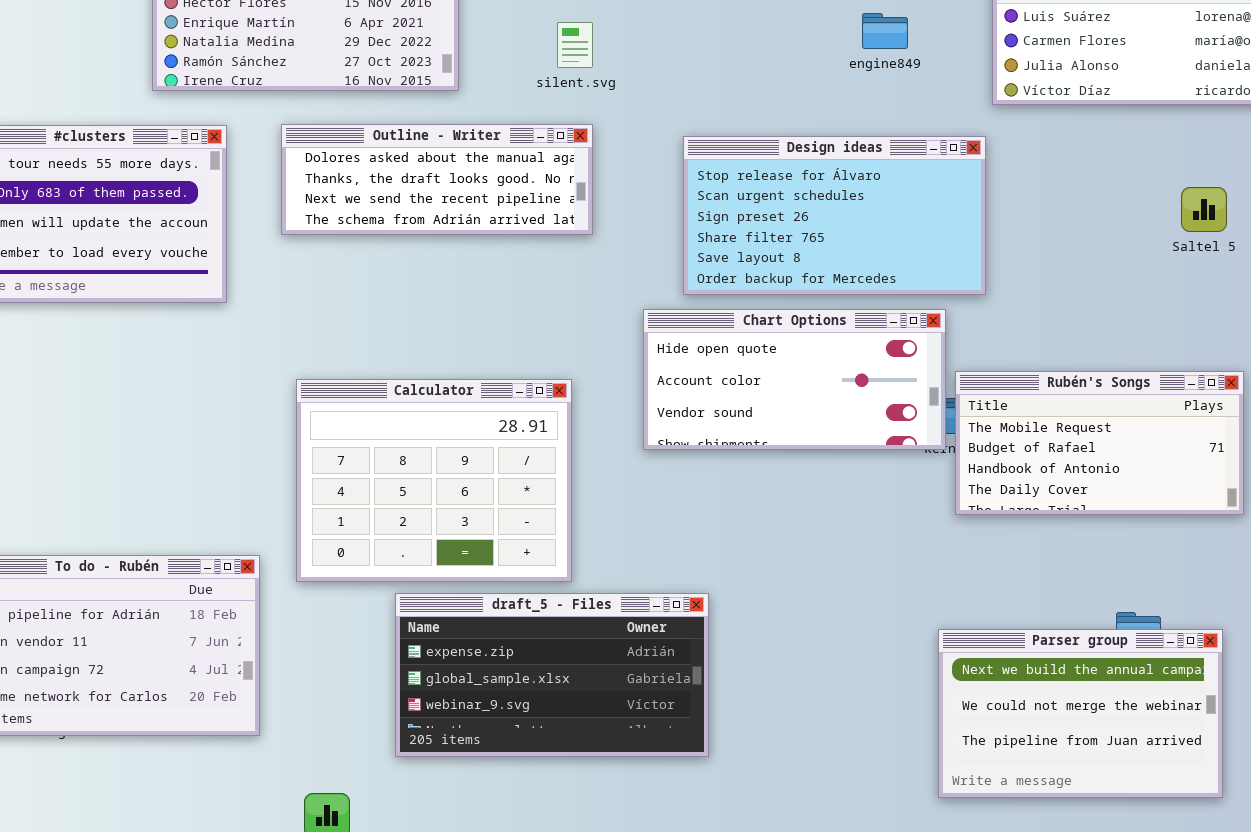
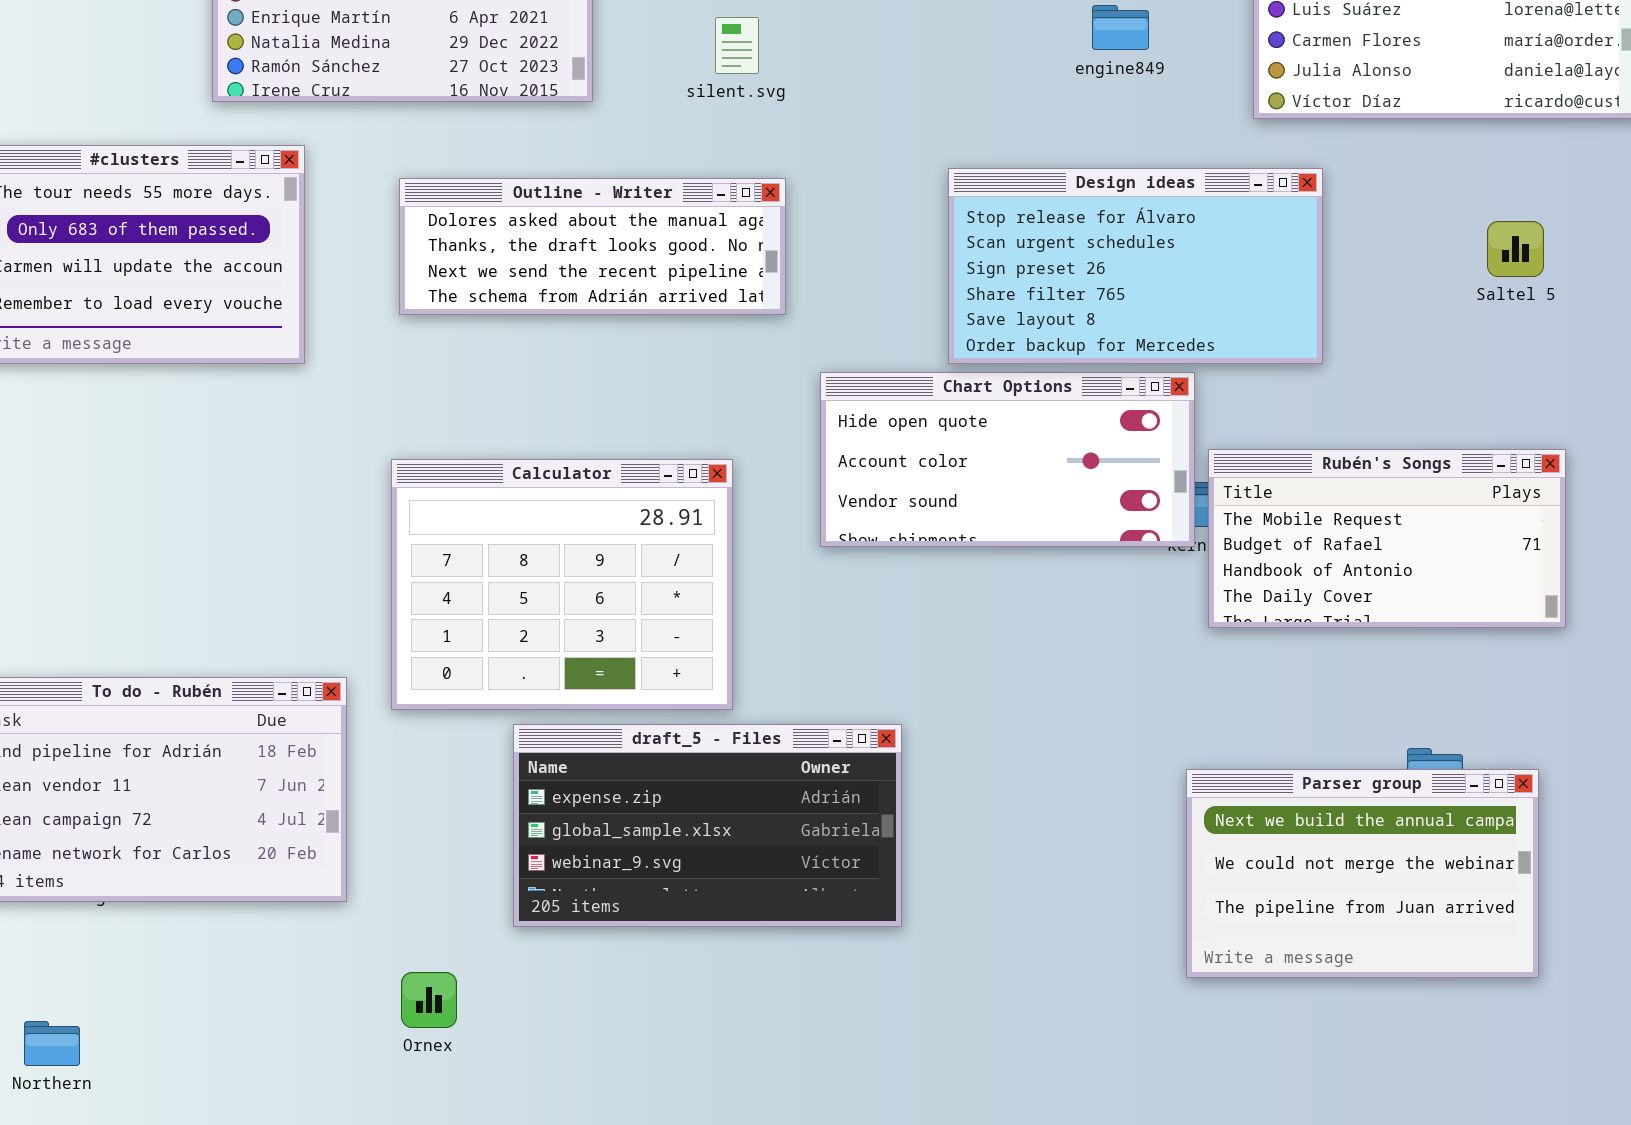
Outline - Writer: [281,124,593,235] -> [399,178,786,315], moved
Design ideas: [683,136,986,295] -> [948,168,1323,364], moved

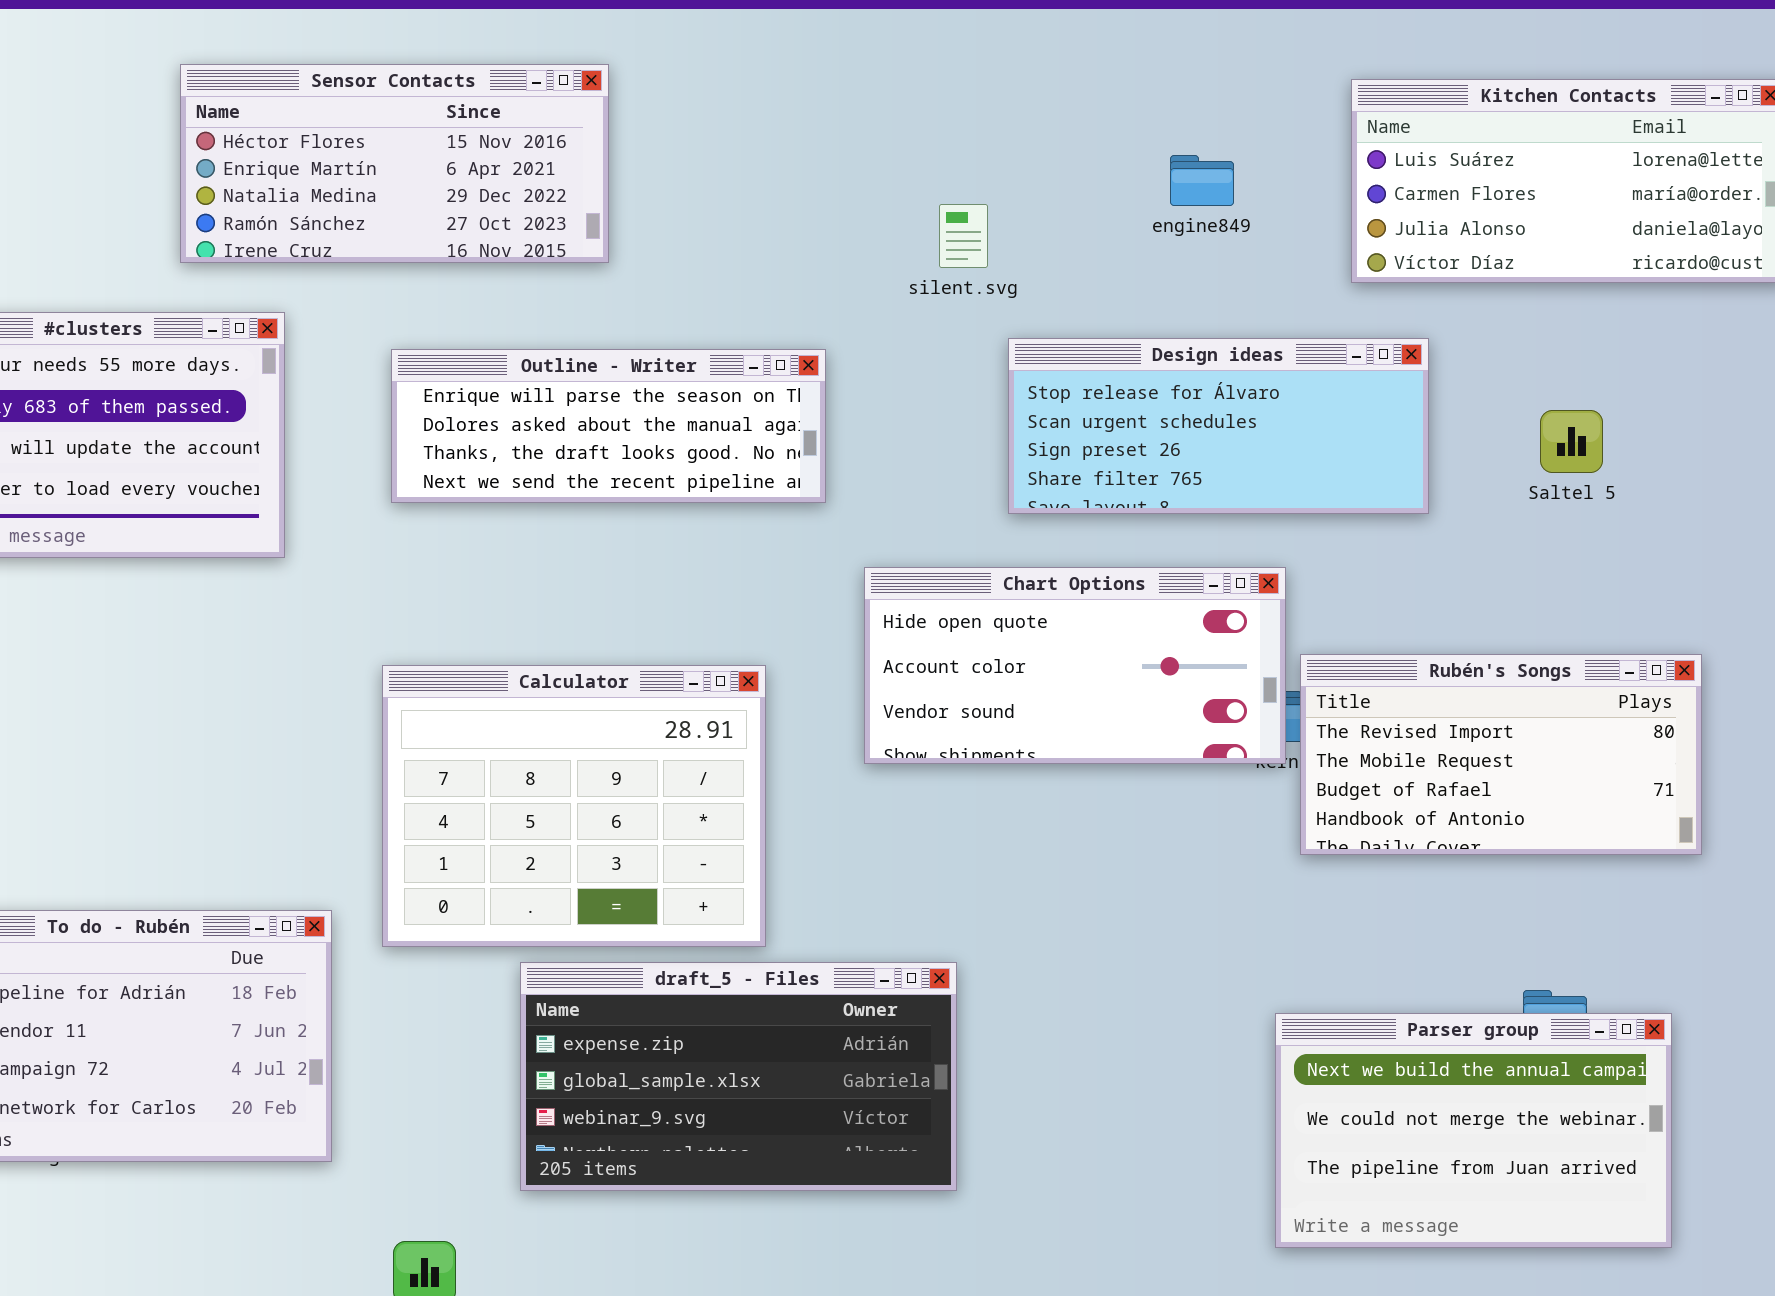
silent.svg: [715,17,759,74] -> [939,204,988,268], moved
Design ideas: [948,168,1323,364] -> [1008,338,1429,514], resized
Outline - Writer: [399,178,786,315] -> [391,349,826,503], scrolled up 1 row
Saltel 5: [1487,221,1544,277] -> [1540,410,1603,473], moved
Rubén's Songs: [1208,449,1566,628] -> [1300,654,1702,855], scrolled up 1 row

